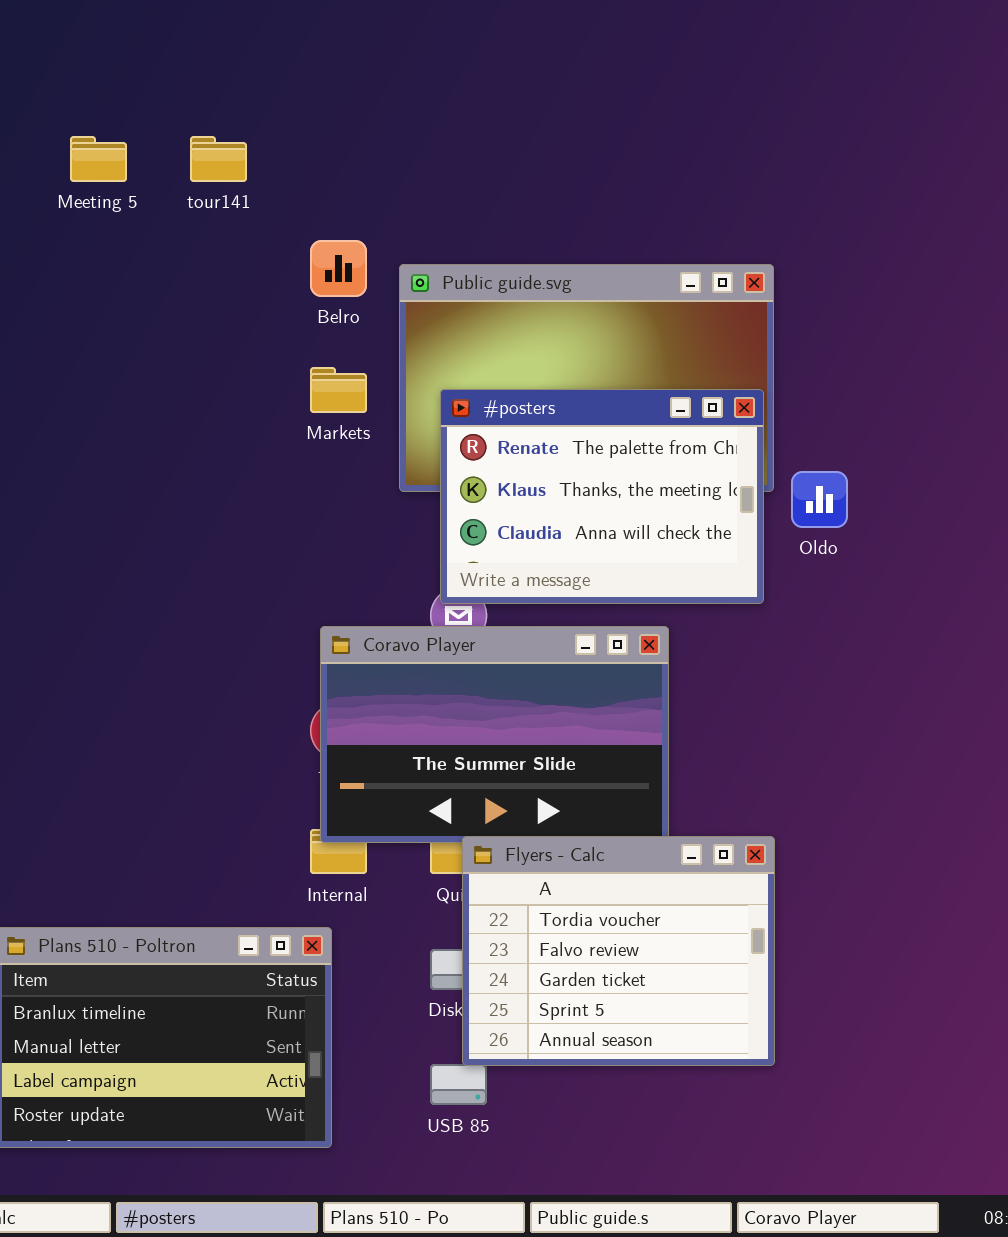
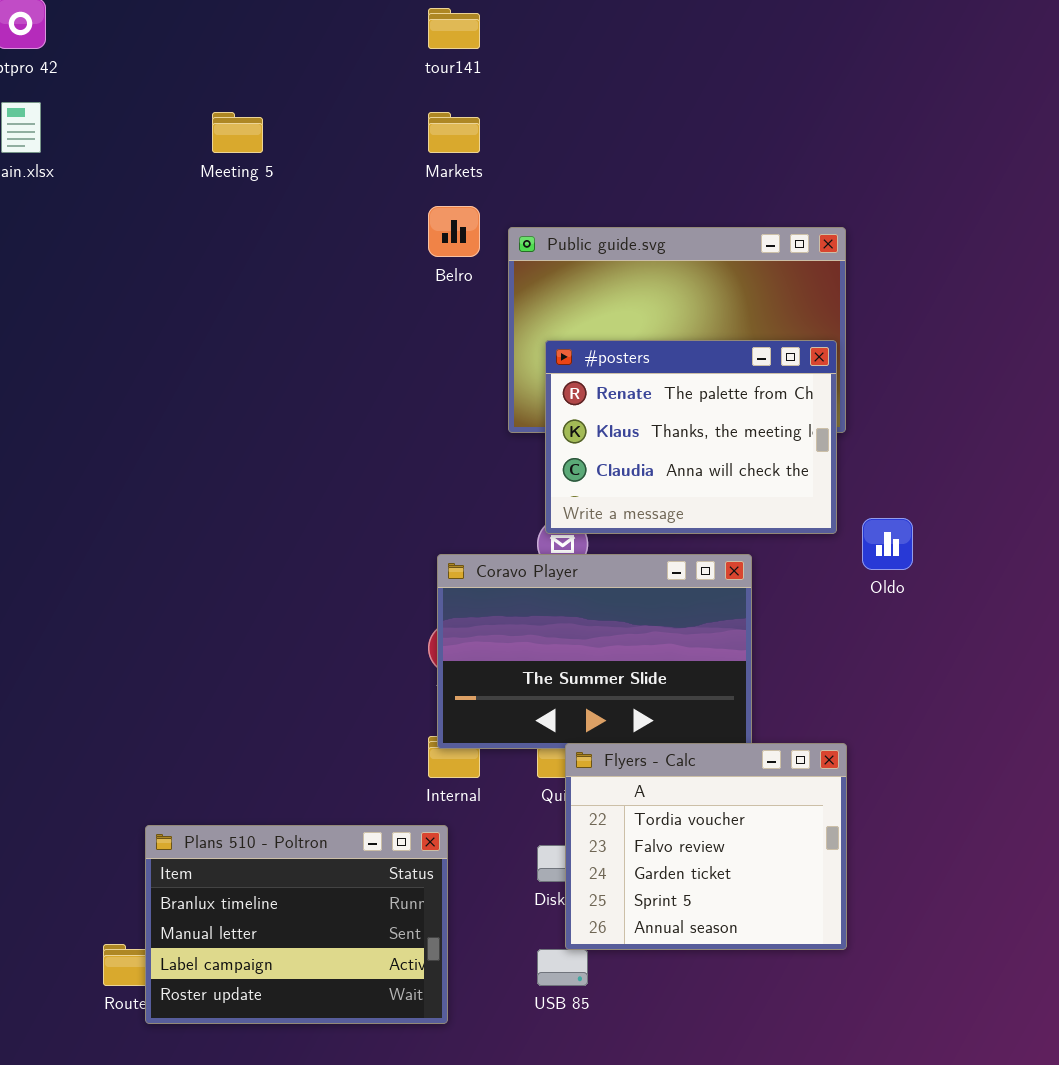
tour141: [190,136,247,182] -> [428,8,480,49], moved
Markets: [310,367,367,413] -> [428,112,480,153], moved
Oldo: [791,471,848,528] -> [862,518,913,570], moved

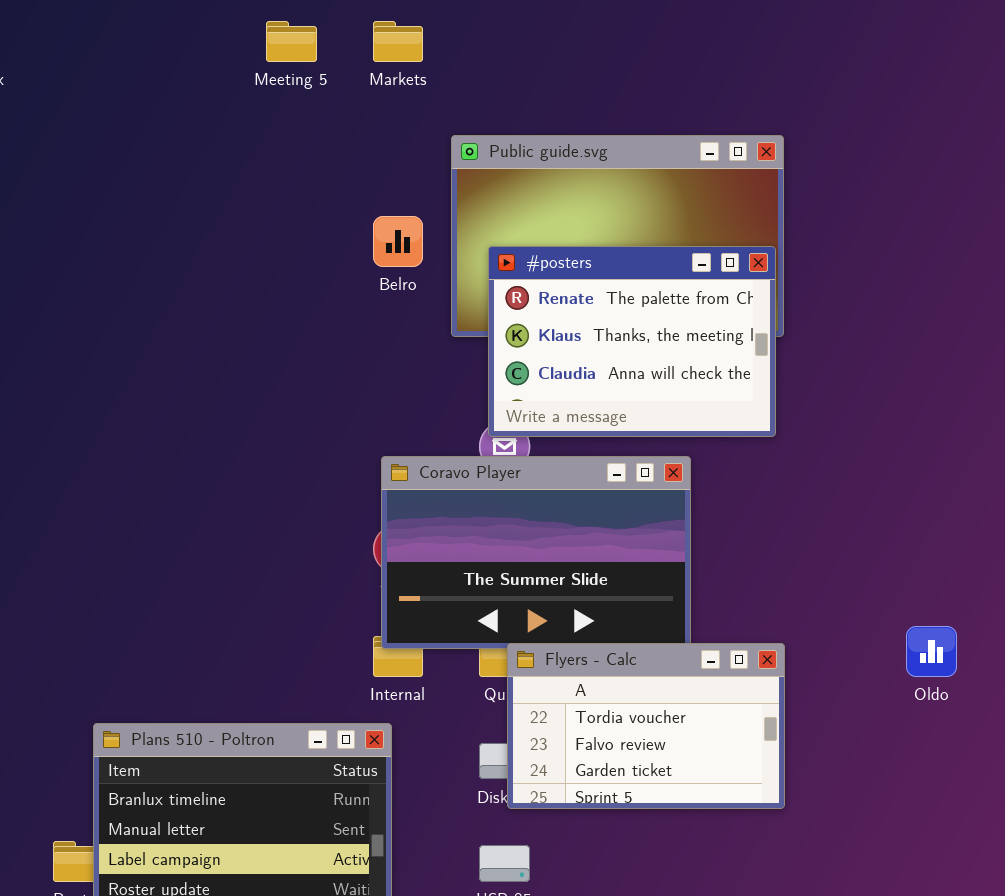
Meeting 5: [212,112,263,153] -> [266,21,317,62], moved
Belro: [428,206,480,257] -> [373,216,423,267], moved
Oldo: [862,518,913,570] -> [906,626,957,677], moved
Flyers - Calc: [565,743,847,950] -> [507,643,785,809], resized

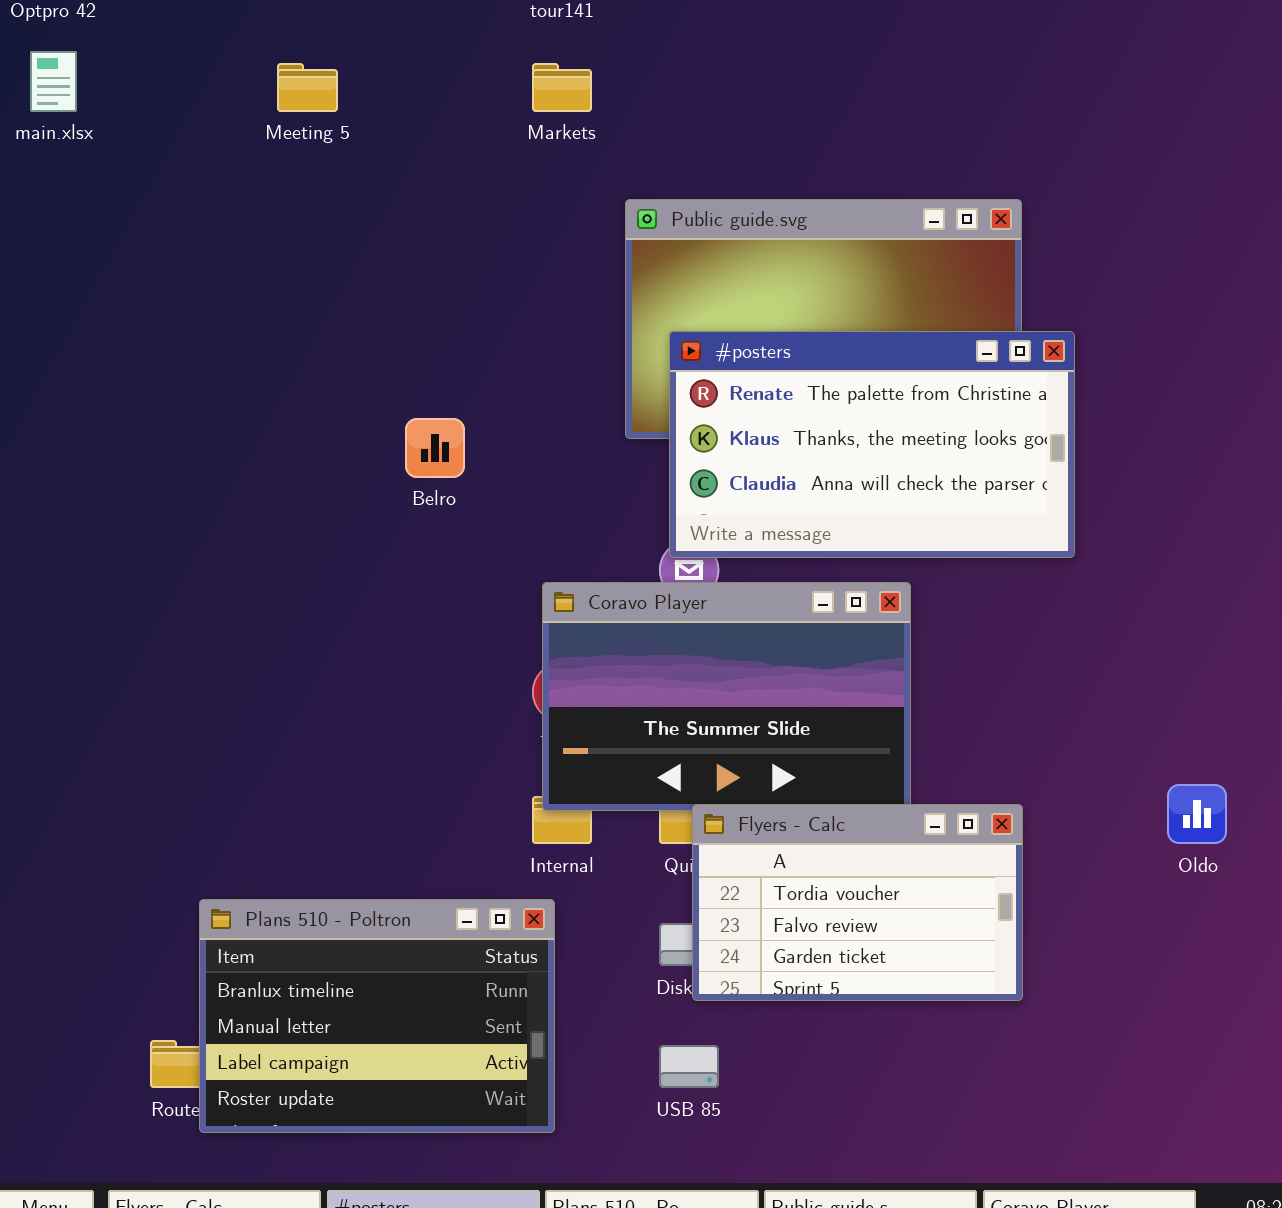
Meeting 5: [266,21,317,62] -> [277,63,338,112], moved
Belro: [373,216,423,267] -> [405,418,465,478], moved
#posters: [488,246,776,437] -> [669,331,1075,558], resized

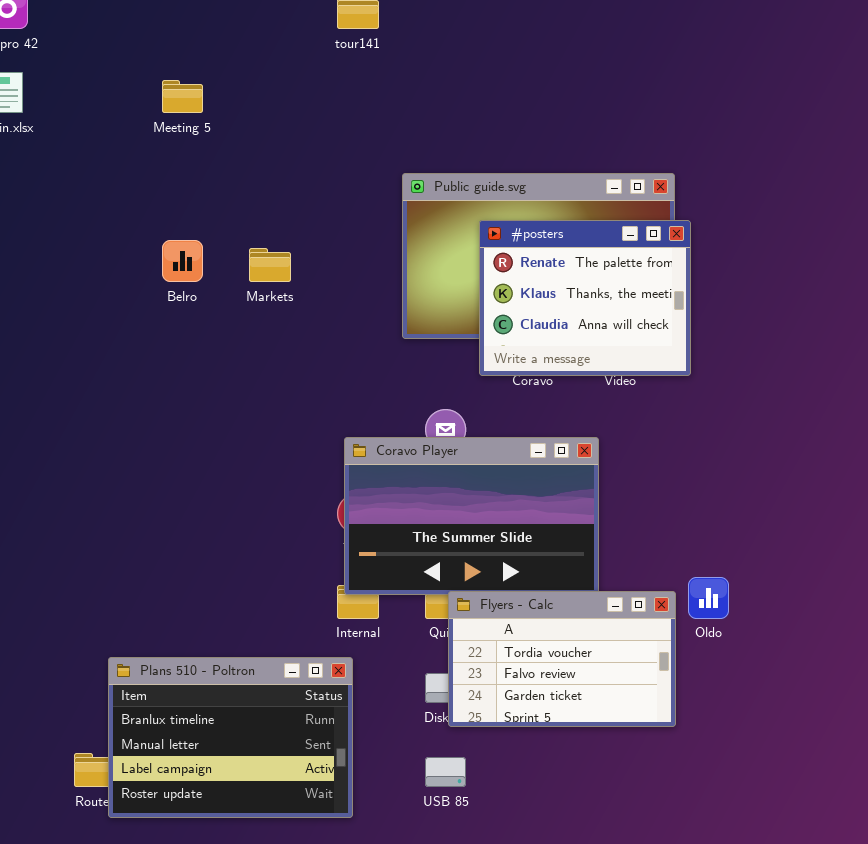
Markets: [532,63,592,112] -> [249,248,291,282], moved
#posters: [669,331,1075,558] -> [479,220,691,376], moved, resized
Belro: [405,418,465,478] -> [162,240,203,282], moved
Oldo: [1167,784,1227,844] -> [688,577,729,619], moved

